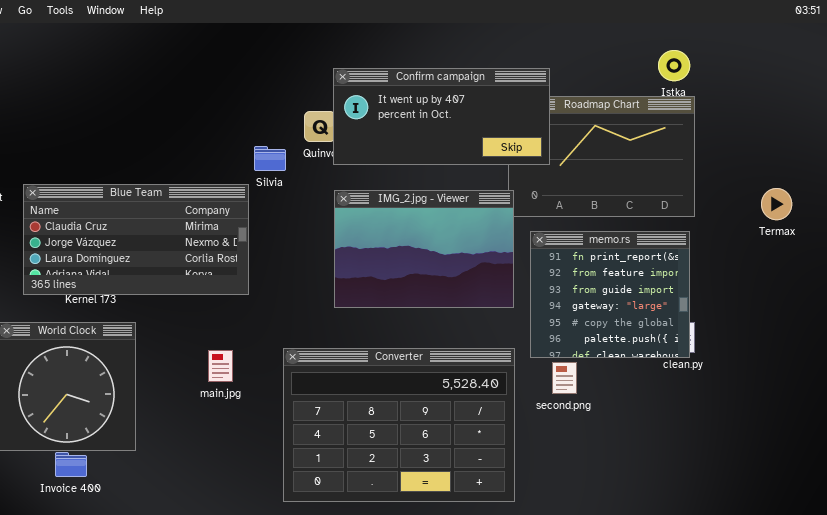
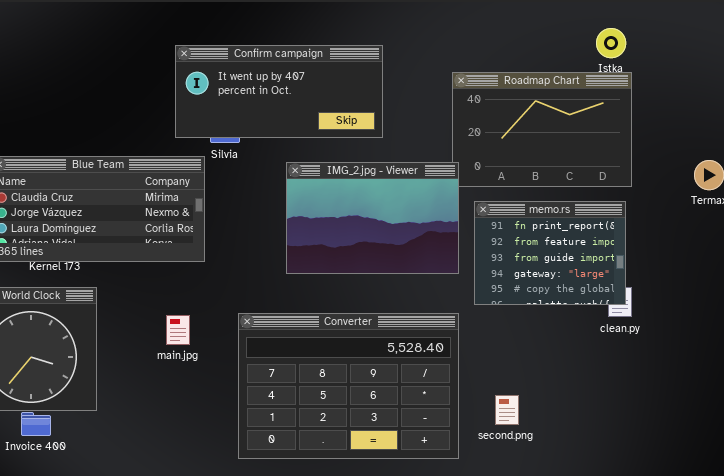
Confirm campaign: [333,68,550,165] -> [175,45,383,138], moved
memo.rs: [530,231,690,358] -> [474,201,626,305], resized
second.png: [552,362,577,394] -> [495,395,519,425], moved

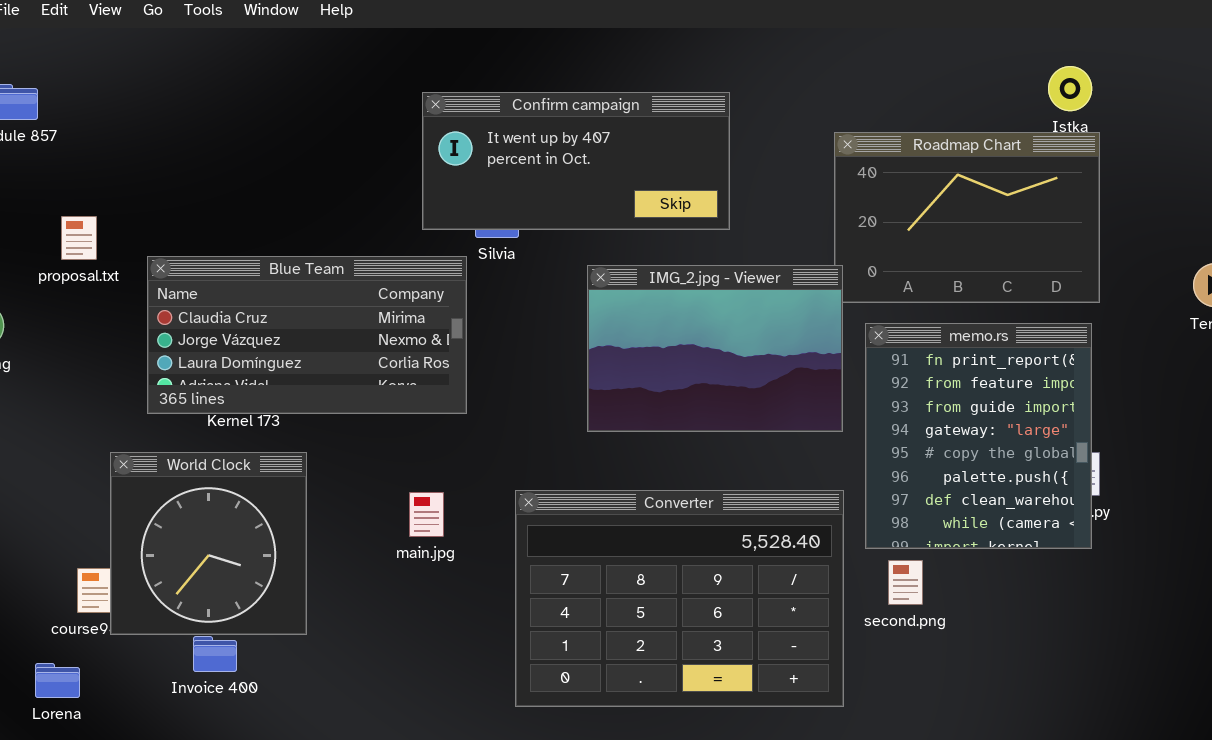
memo.rs: [474,201,626,305] -> [865,323,1092,549], resized
second.png: [495,395,519,425] -> [888,560,923,605], moved

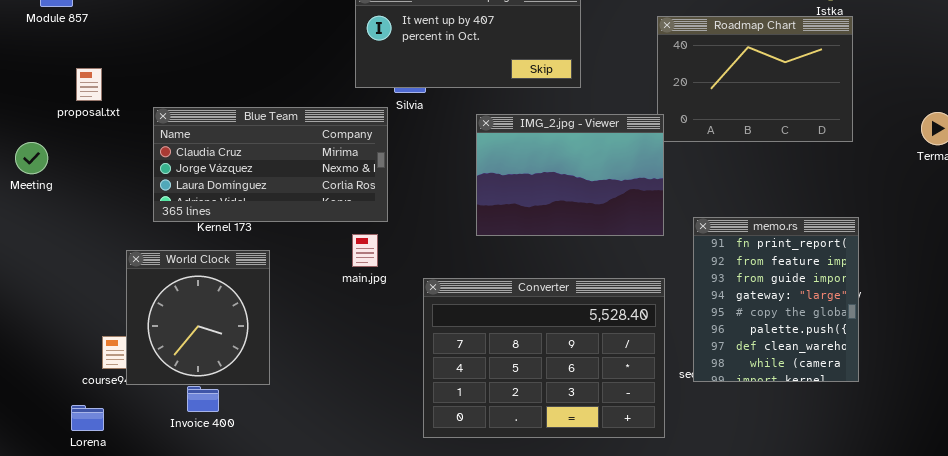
proposal.txt: [61,216,97,260] -> [76,68,102,101], moved
memo.rs: [865,323,1092,549] -> [693,217,859,382], moved
main.jpg: [409,492,444,537] -> [352,234,378,267], moved

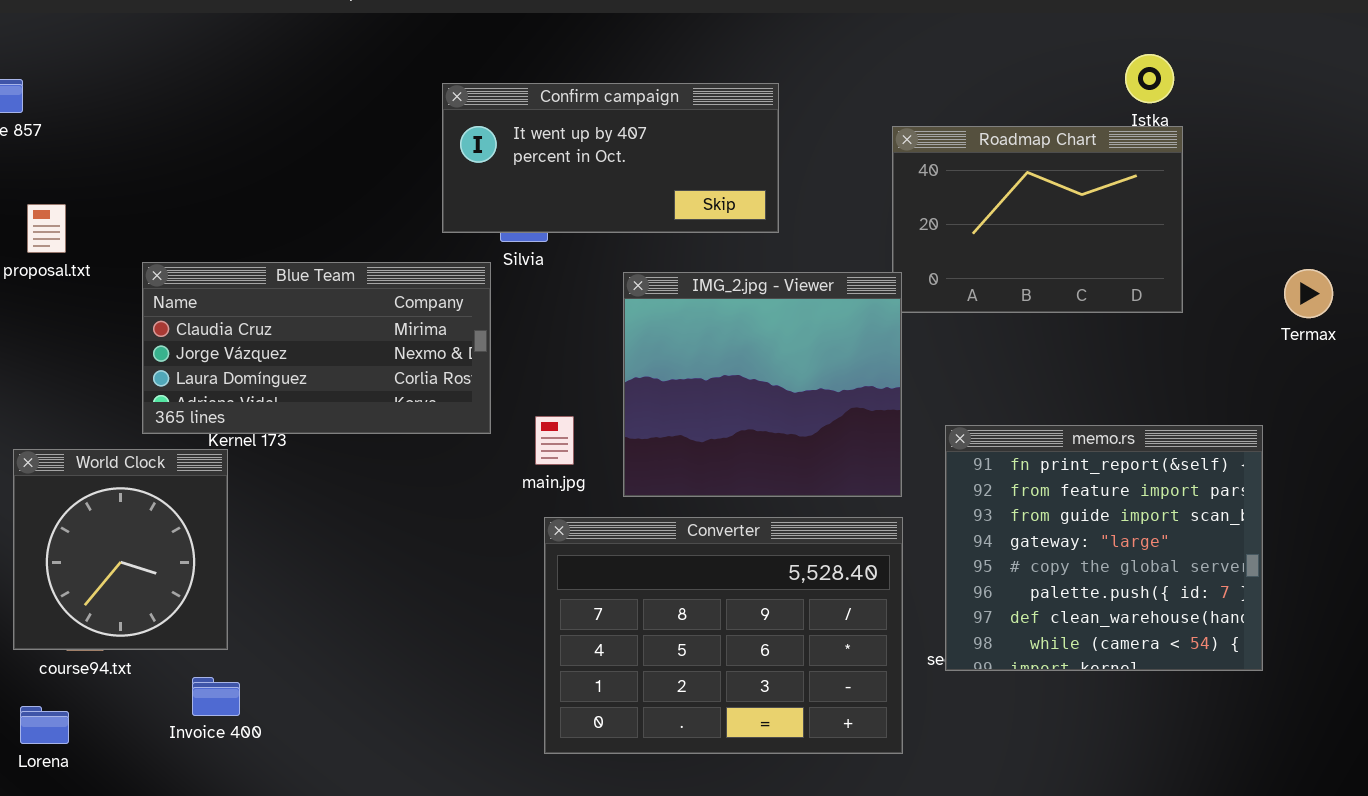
IMG_2.jpg - Viewer: [476,114,664,236] -> [623,272,902,497], resized
memo.rs: [693,217,859,382] -> [945,425,1263,671], resized
main.jpg: [352,234,378,267] -> [535,416,574,465], moved
World Clock: [126,250,270,385] -> [13,449,228,650], moved

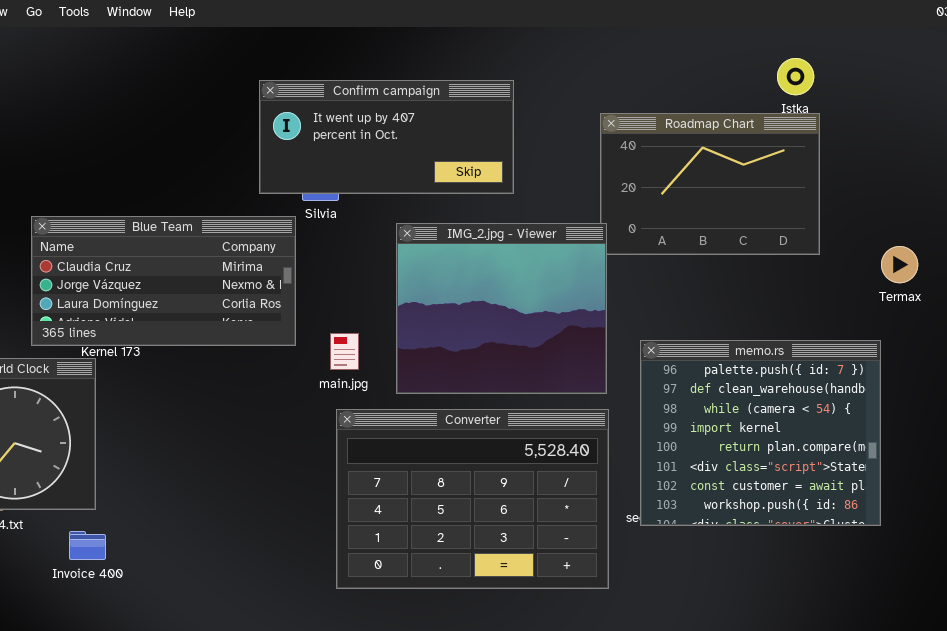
Termax: [1284,269,1333,318] -> [881,246,918,283], moved
memo.rs: [945,425,1263,671] -> [640,340,881,526], scrolled down 5 rows

